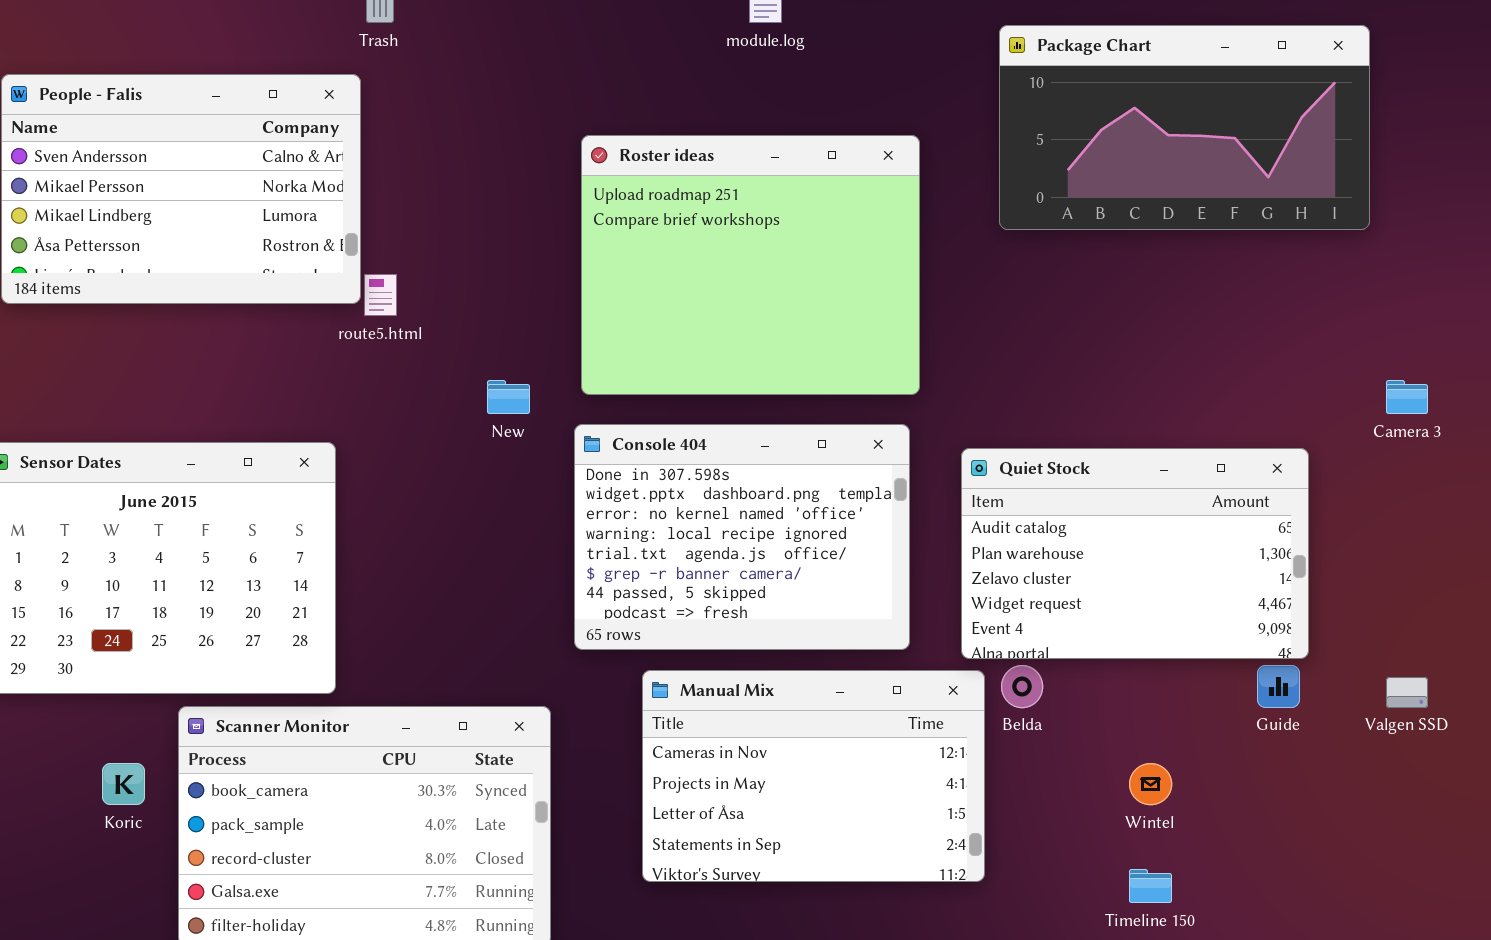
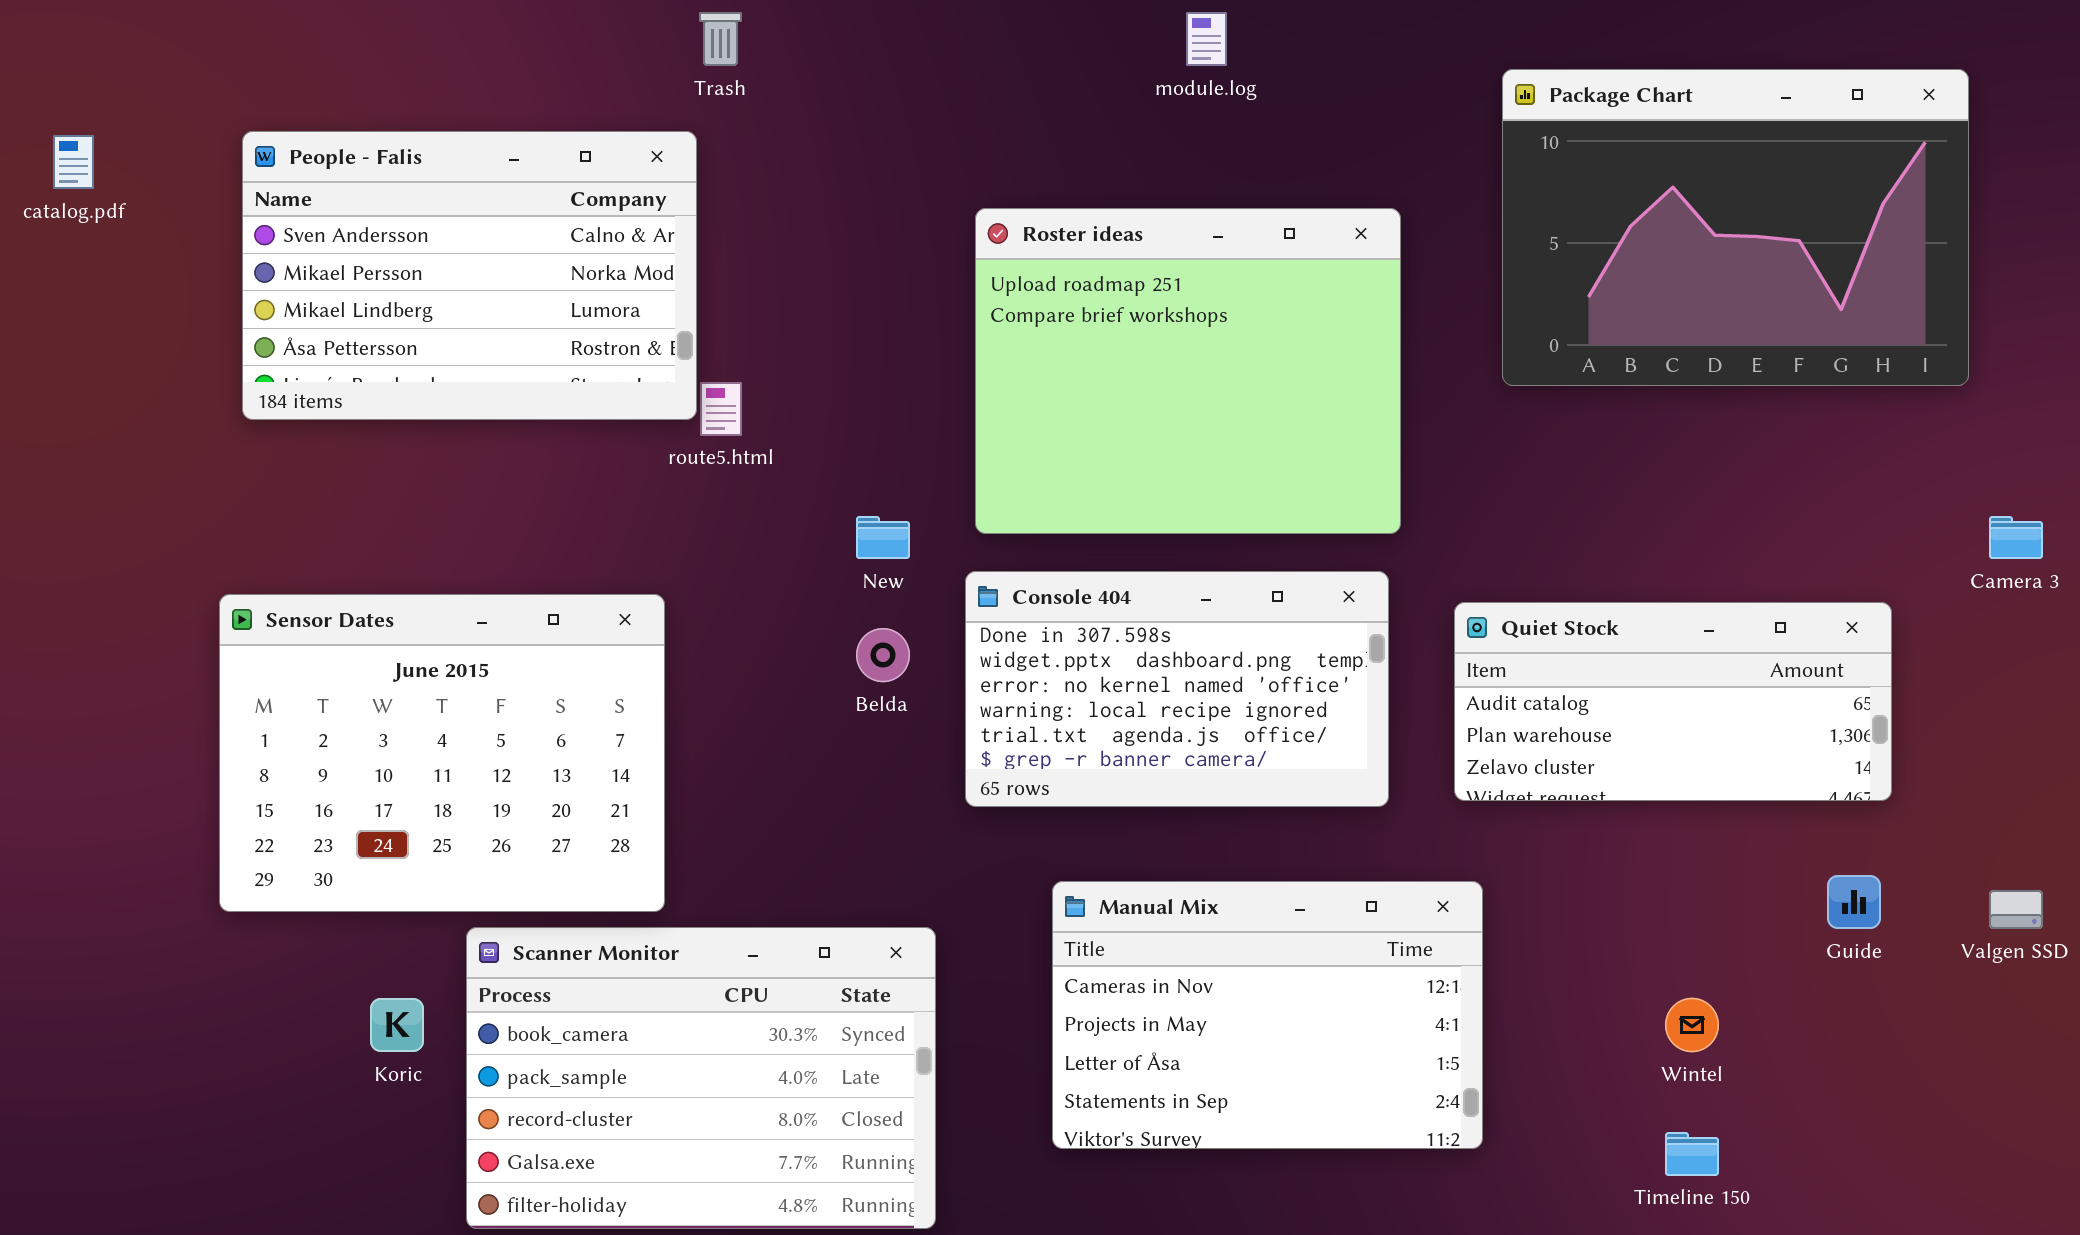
Package Chart: [999,25,1370,230] -> [1502,69,1969,386], resized
Console 404: [574,424,910,650] -> [965,571,1389,807], resized
Quiet Stock: [961,448,1309,659] -> [1454,602,1892,801], resized
Belda: [1001,665,1043,708] -> [856,628,910,682], moved

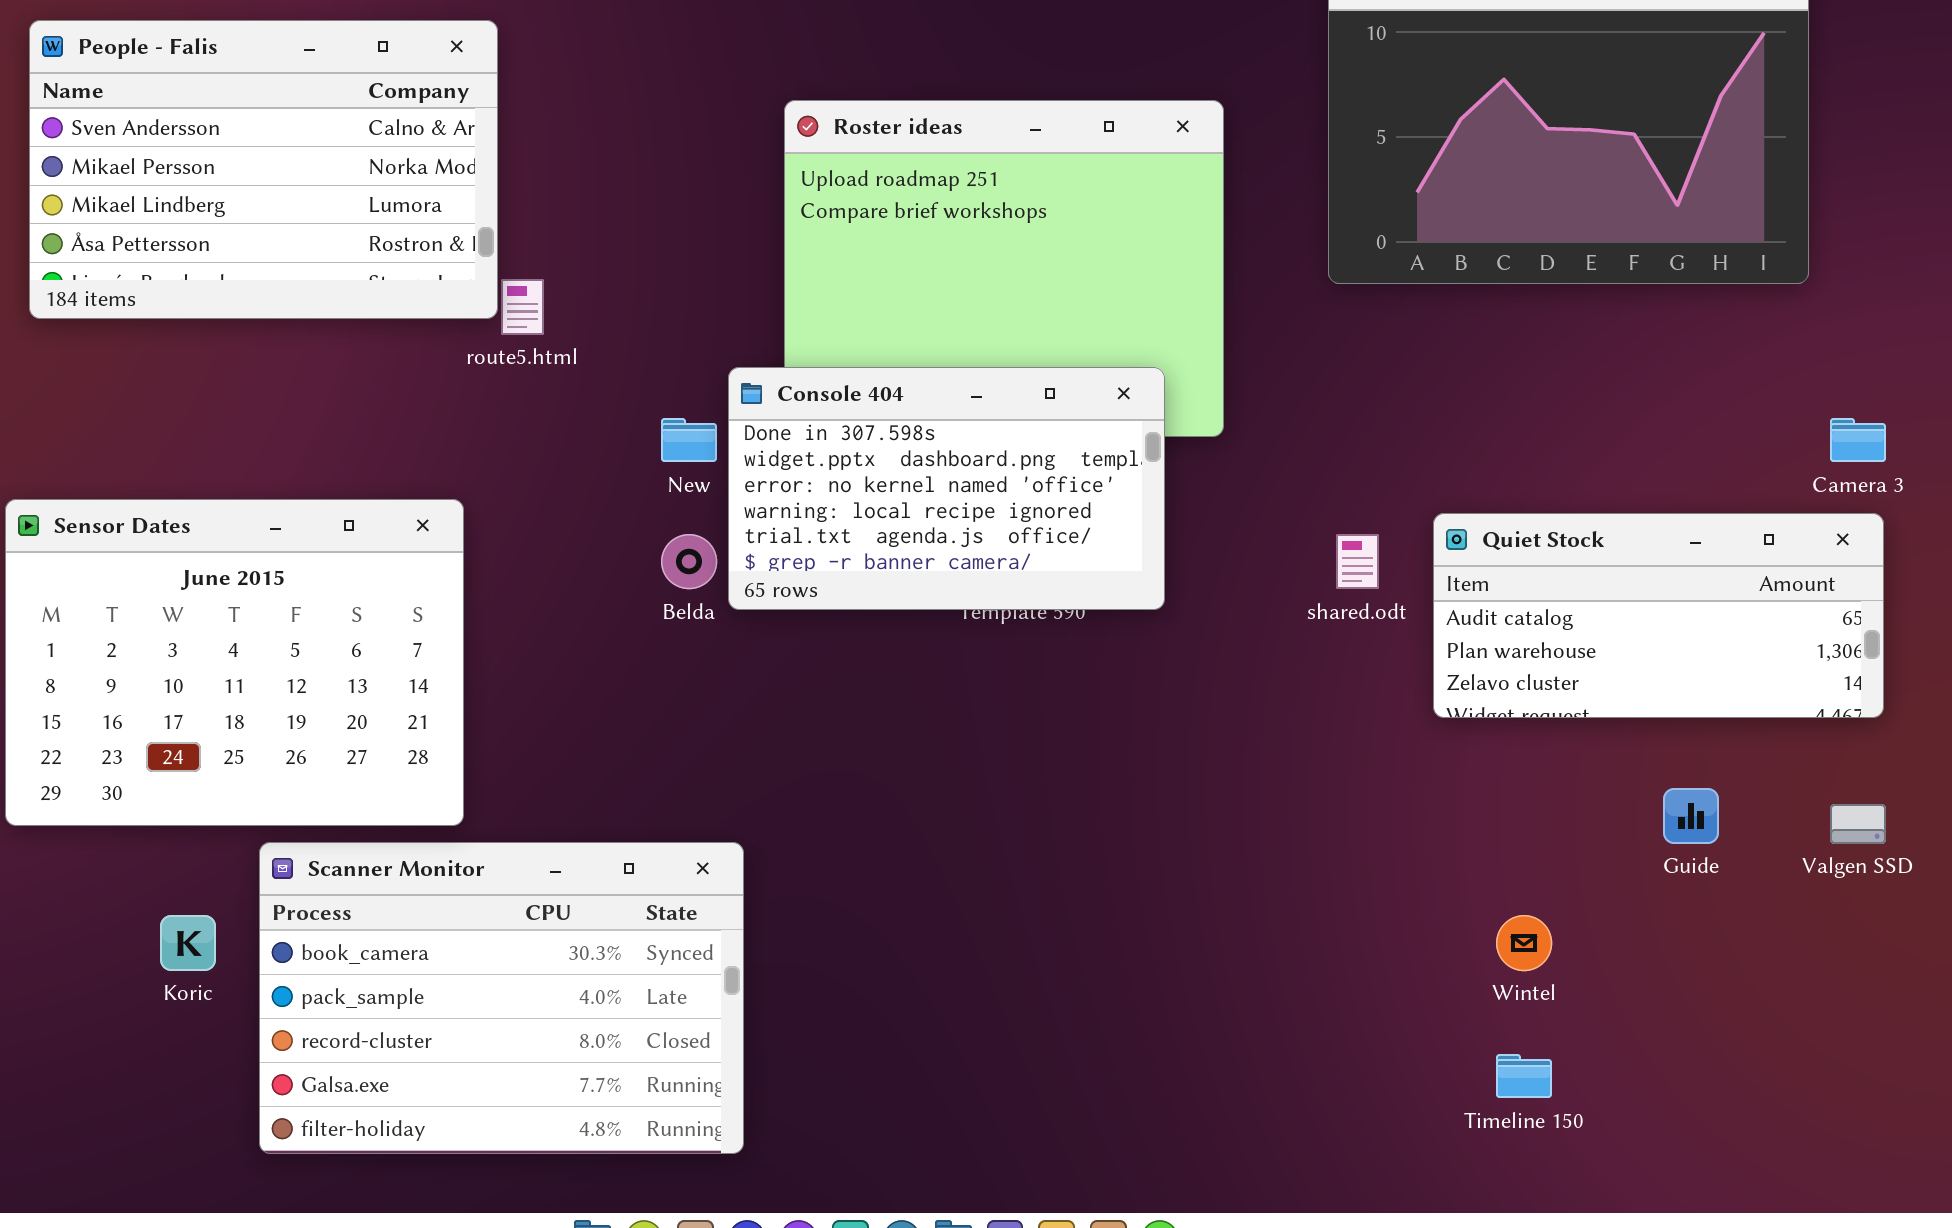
Console 404: [965,571,1389,807] -> [728,367,1165,610], moved
Quiet Stock: [1454,602,1892,801] -> [1433,513,1884,718], moved
Manual Mix: [1052,881,1483,1149] -> none, closed

